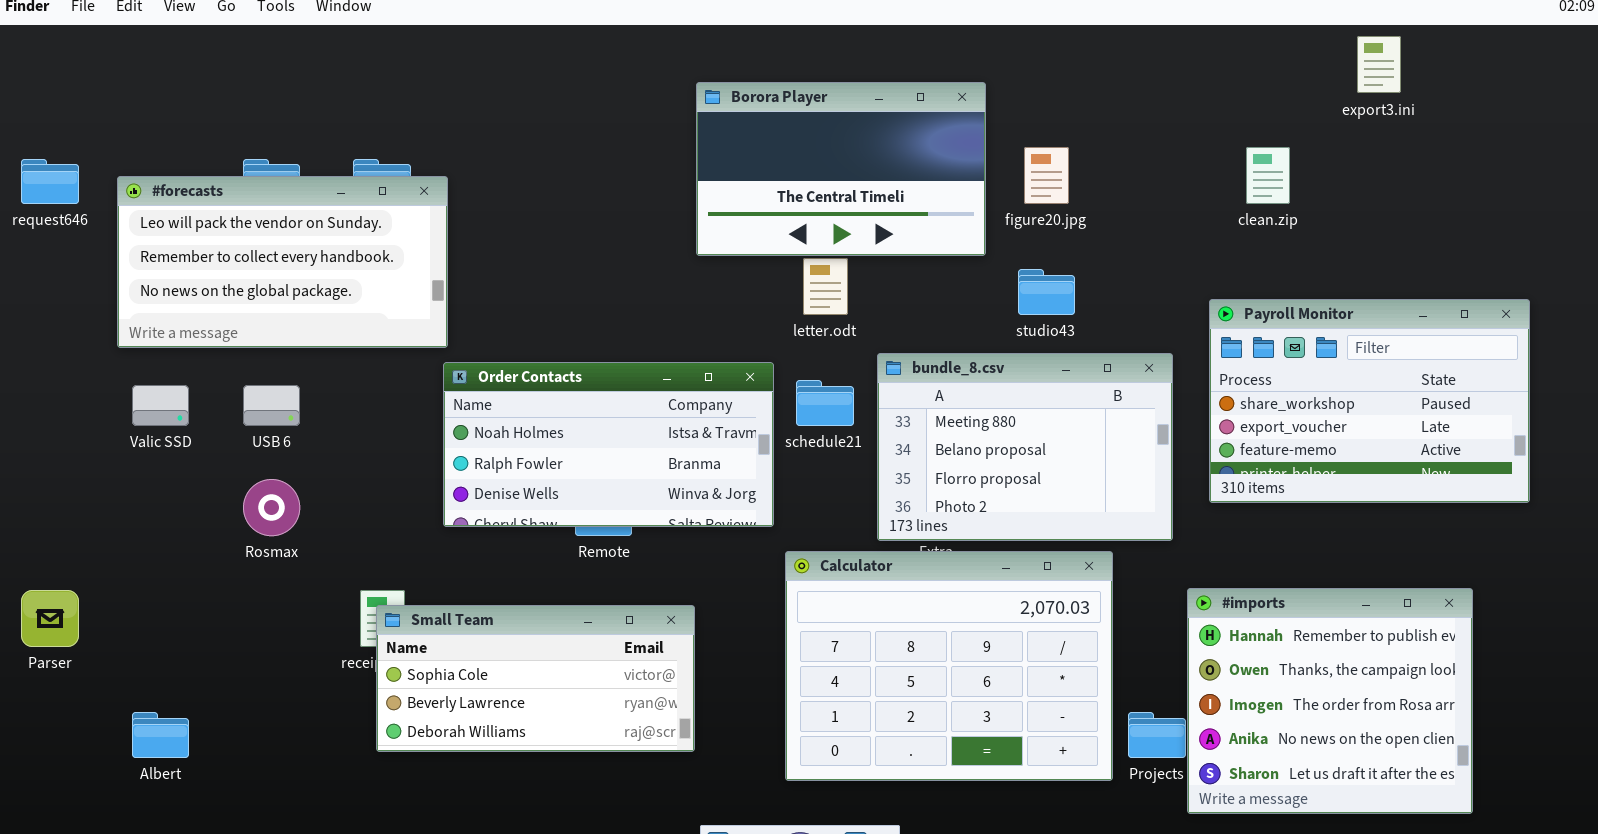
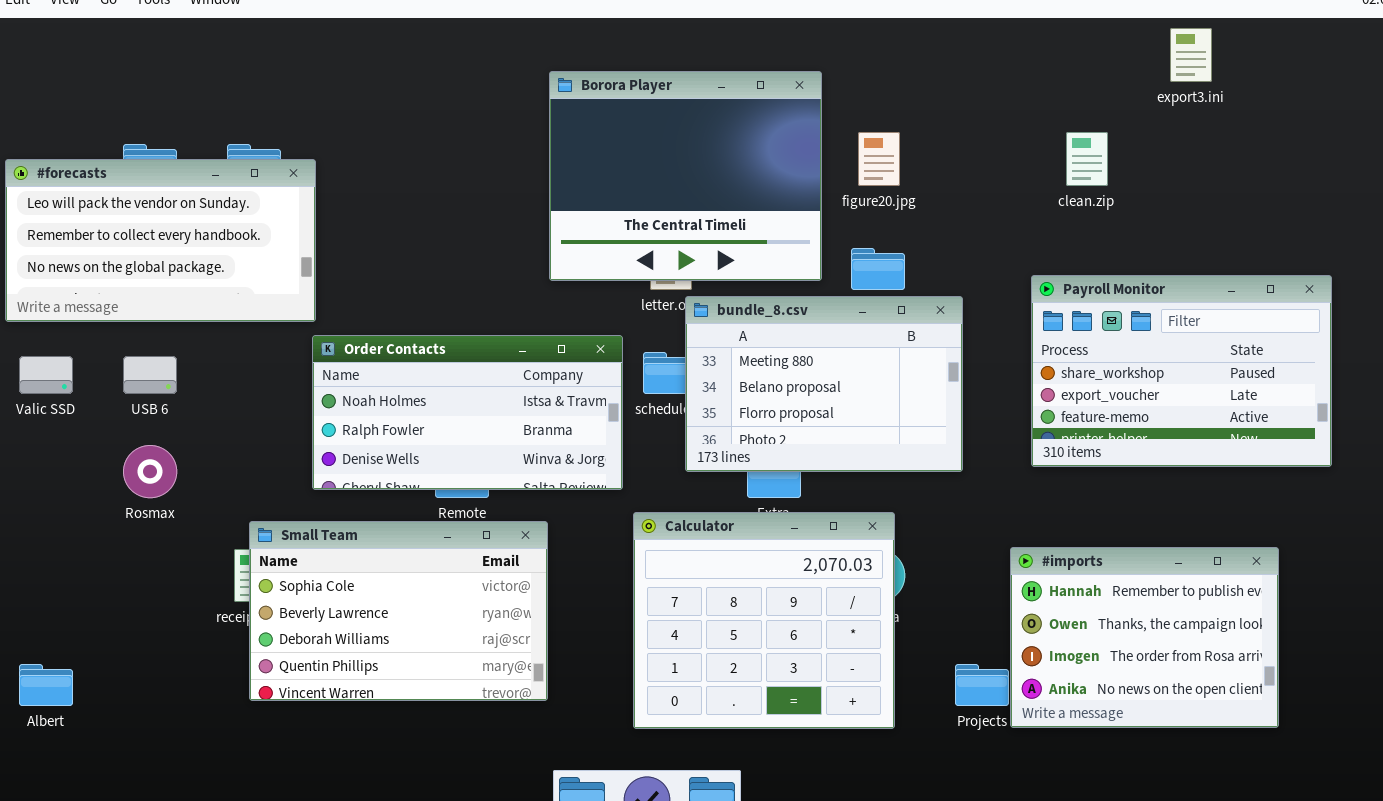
Borora Player: [696,82,986,256] -> [549,71,822,281], resized
bundle_8.csv: [877,353,1173,541] -> [685,296,963,472], moved
Calculator: [785,551,1113,781] -> [633,512,895,729], resized
#imports: [1187,588,1473,814] -> [1010,547,1279,728], resized
Small Team: [376,605,695,752] -> [249,521,548,701], resized

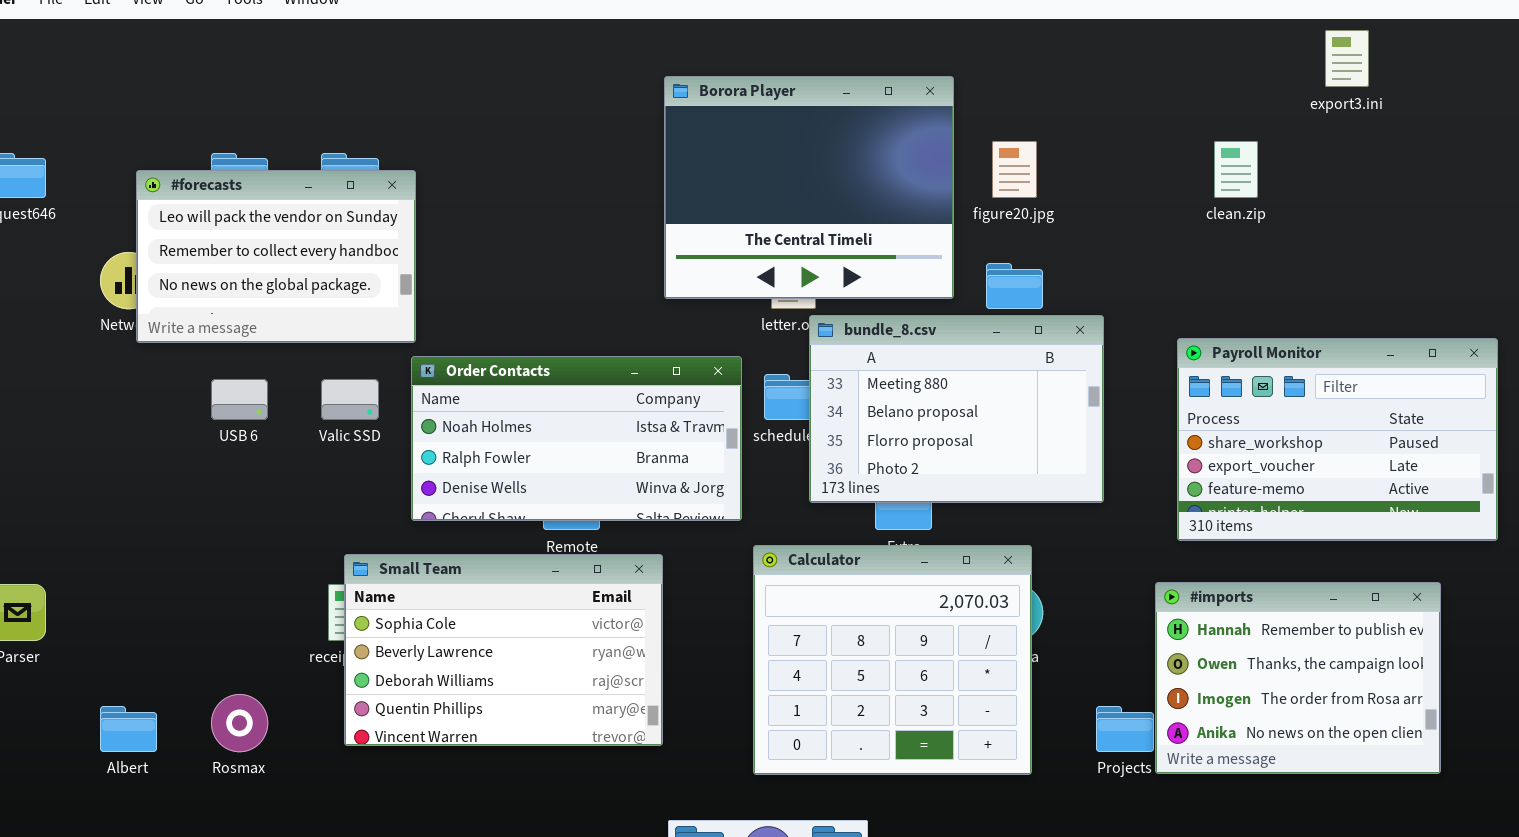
#forecasts: [5,159,316,322] -> [136,170,416,343], resized
Payroll Monitor: [1031,275,1332,467] -> [1177,338,1498,541], moved
Valic SSD: [19,356,73,394] -> [321,379,379,420], moved
Rosmax: [123,445,177,498] -> [211,694,268,752], moved

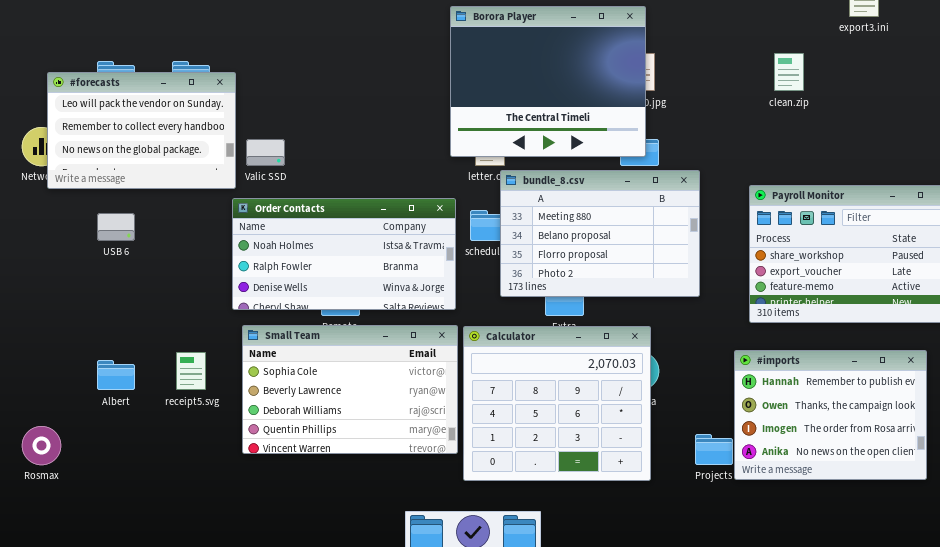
Borora Player: [664,76,954,299] -> [450,6,646,157], moved
Valic SSD: [321,379,379,420] -> [246,139,285,166], moved
Small Team: [344,554,663,746] -> [242,325,458,454], moved
Rosmax: [211,694,268,752] -> [22,426,61,465], moved
Albert: [100,706,157,752] -> [97,360,135,390], moved

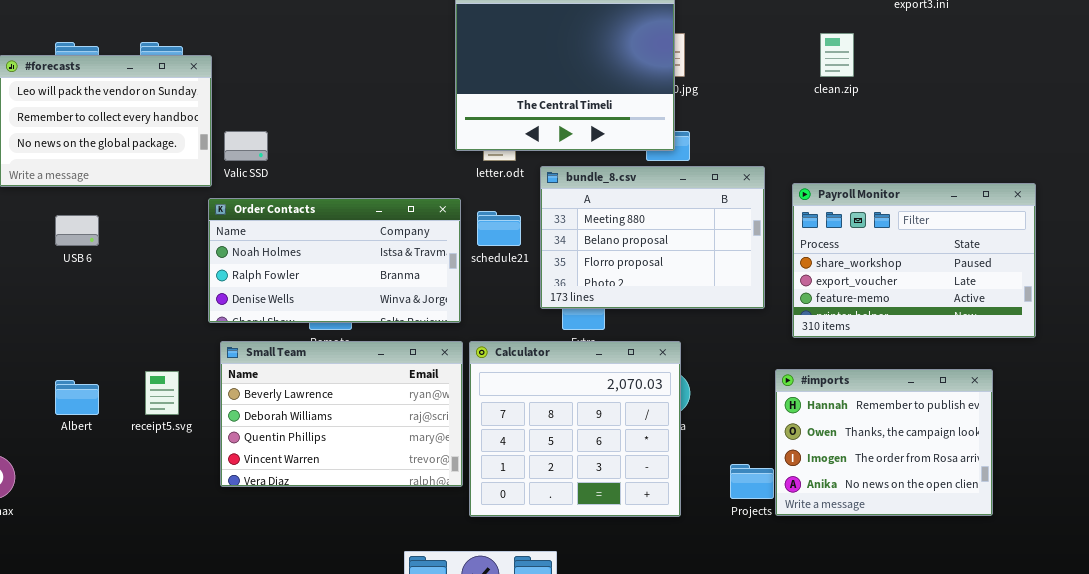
bundle_8.csv: [500,170,700,297] -> [540,166,765,309], moved
Small Team: [242,325,458,454] -> [220,341,463,487], scrolled down 1 row

